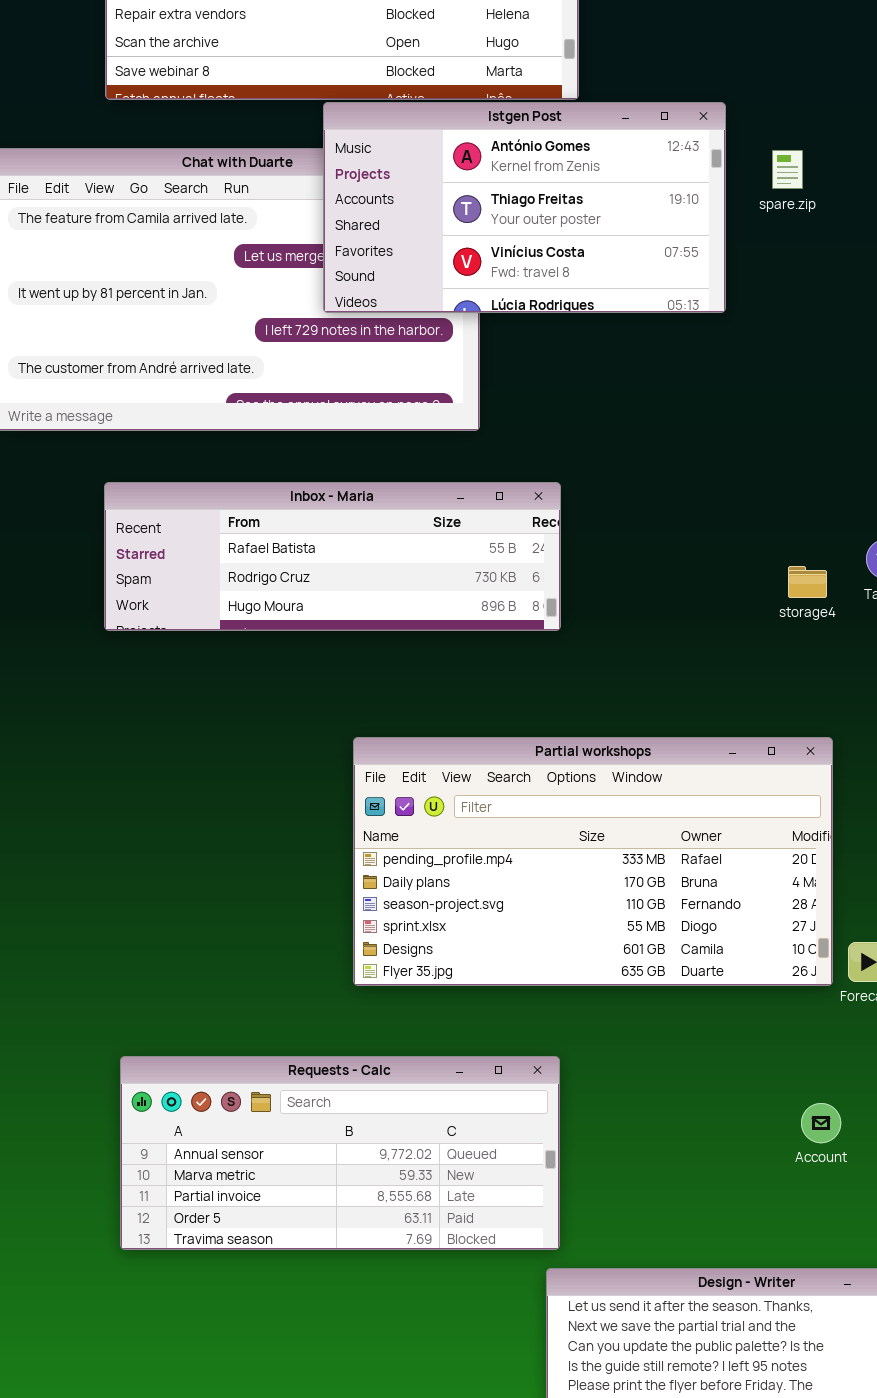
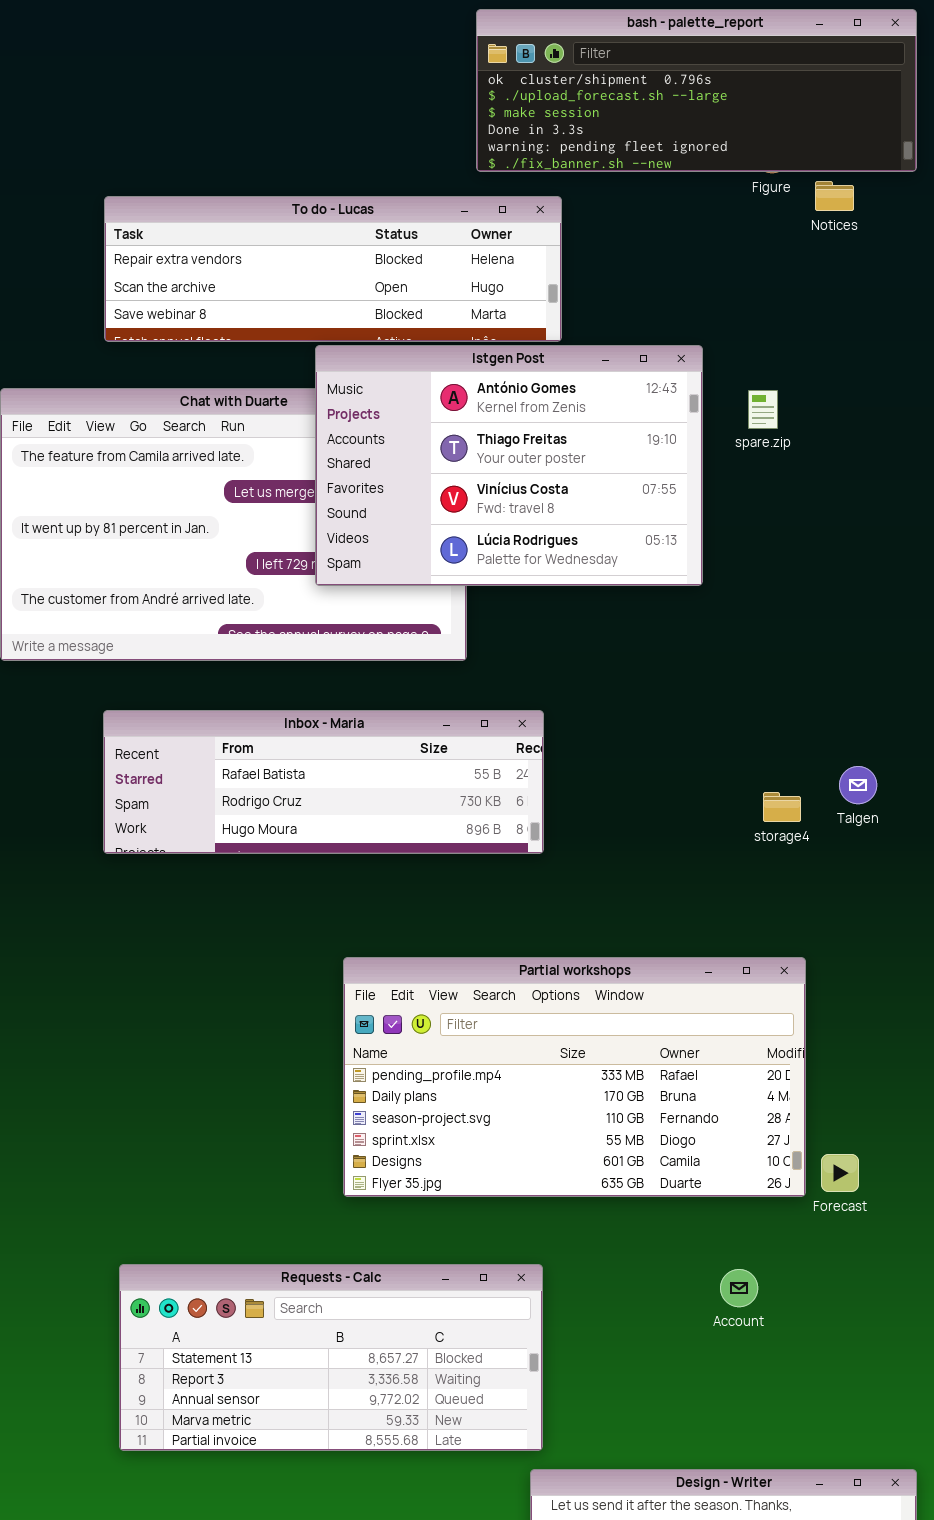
Istgen Post: [323,102,726,313] -> [315,345,703,586], resized
Requests - Calc: [120,1056,560,1250] -> [119,1264,543,1451], scrolled up 2 rows
Account: [801,1103,841,1143] -> [720,1269,758,1307], moved

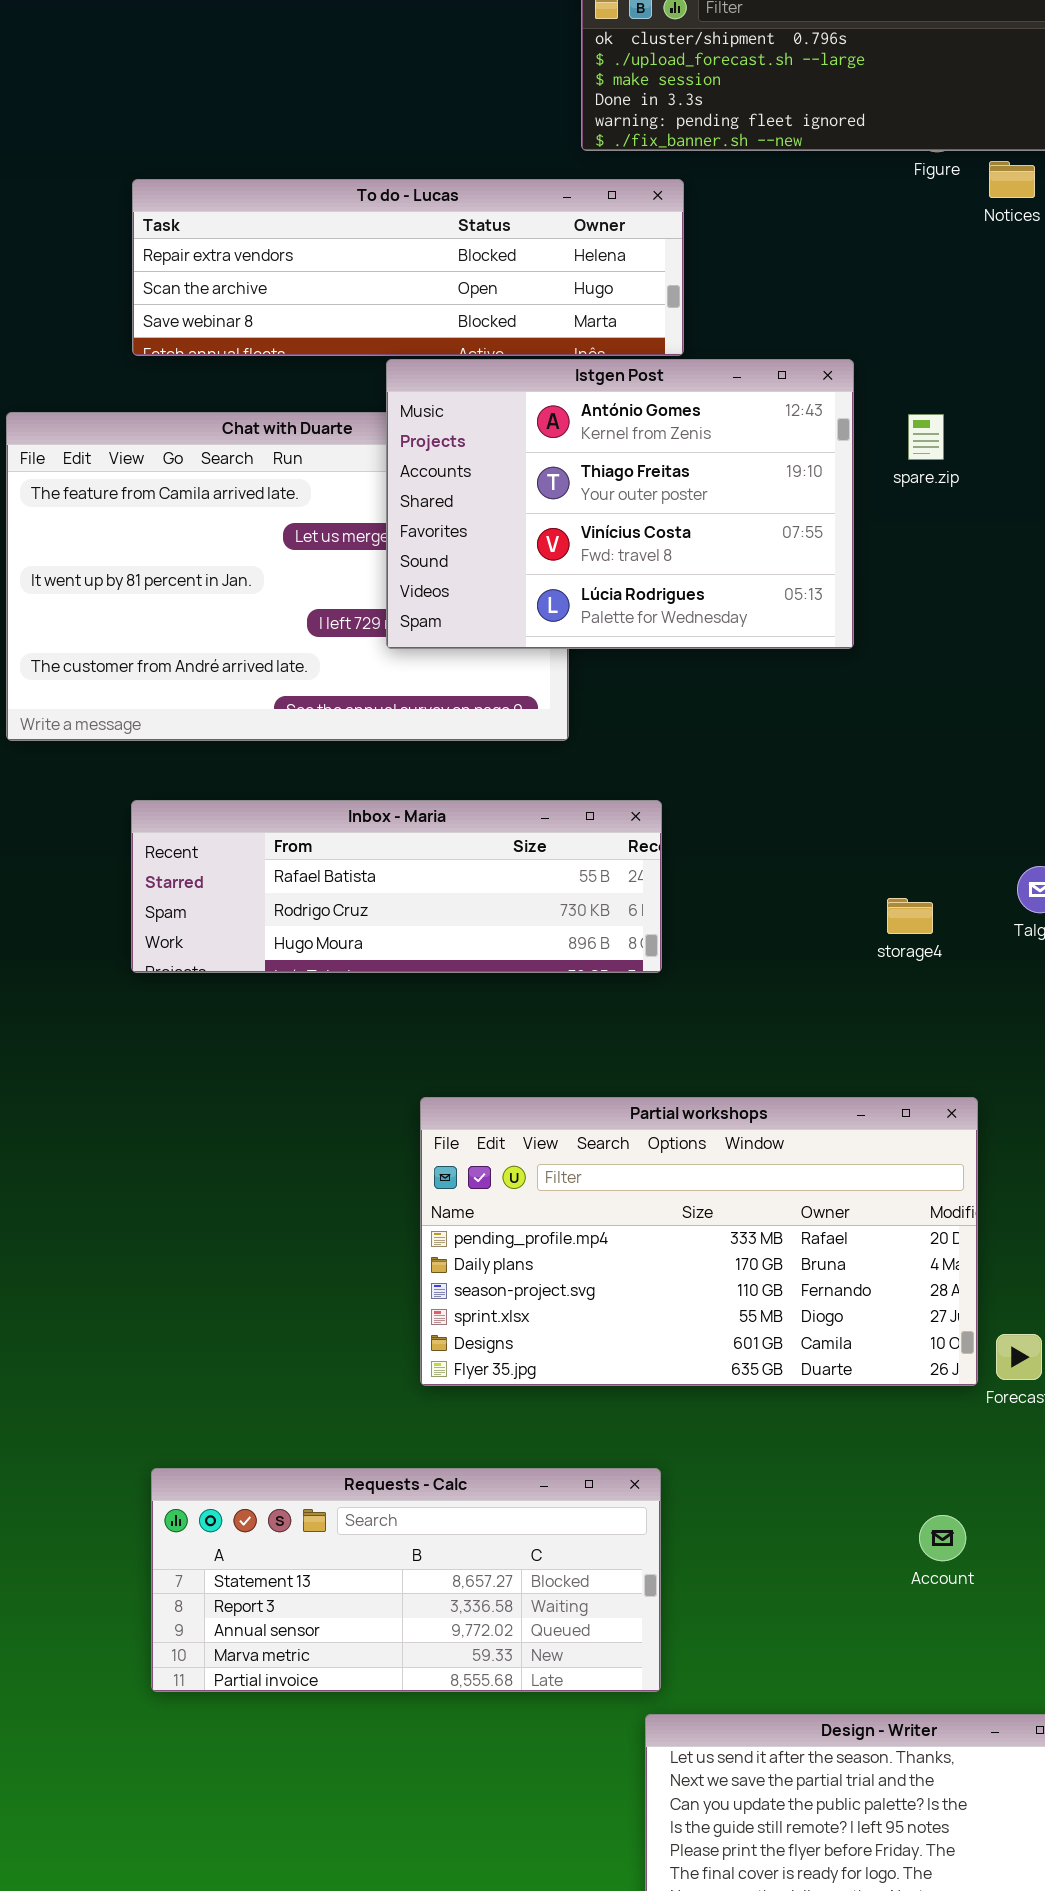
storage4: [763,792,801,822] -> [887,898,933,934], moved
Account: [720,1269,758,1307] -> [919,1515,966,1561], moved

